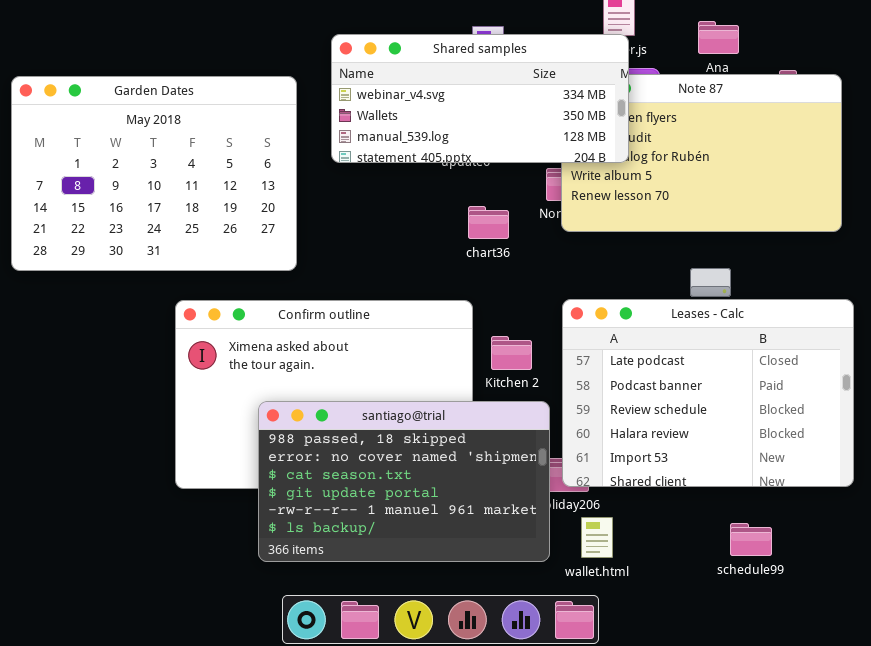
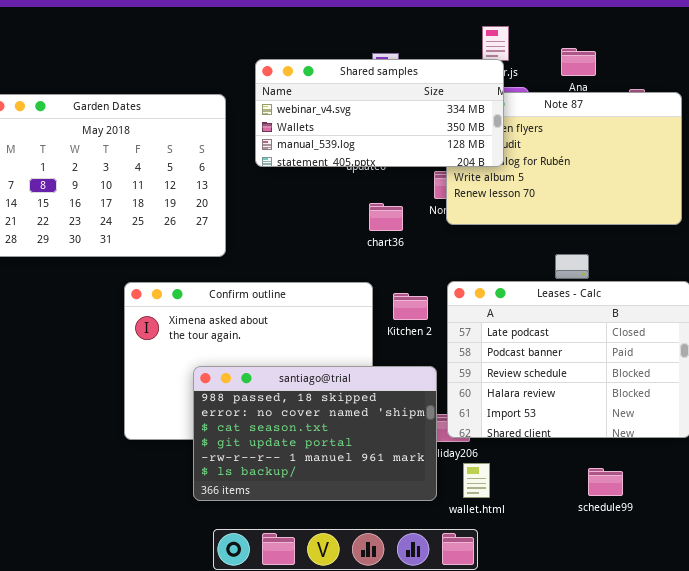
Kitchen 2: [491,336,532,370] -> [393,293,428,320], moved

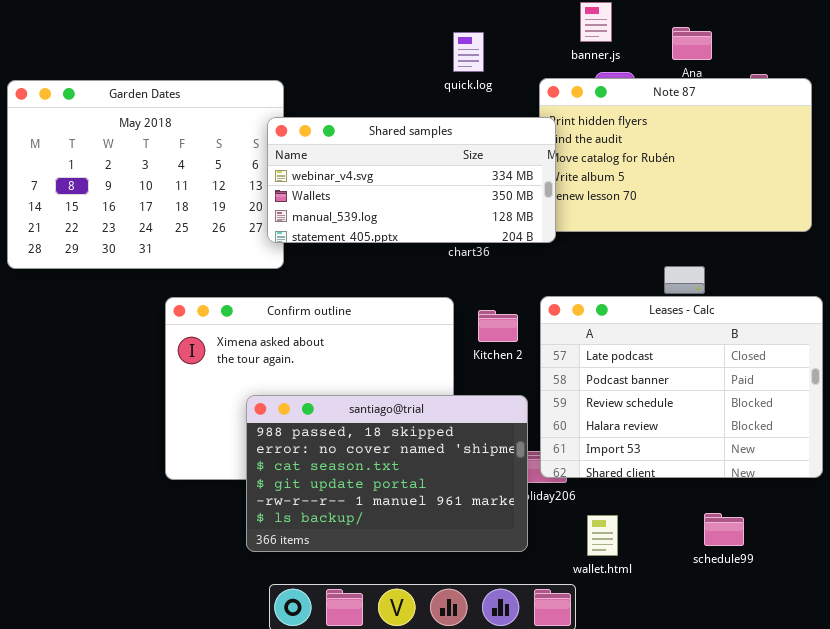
Shared samples: [255,59,504,167] -> [267,117,556,243], moved
wallet.html: [463,463,490,498] -> [587,515,618,556], moved

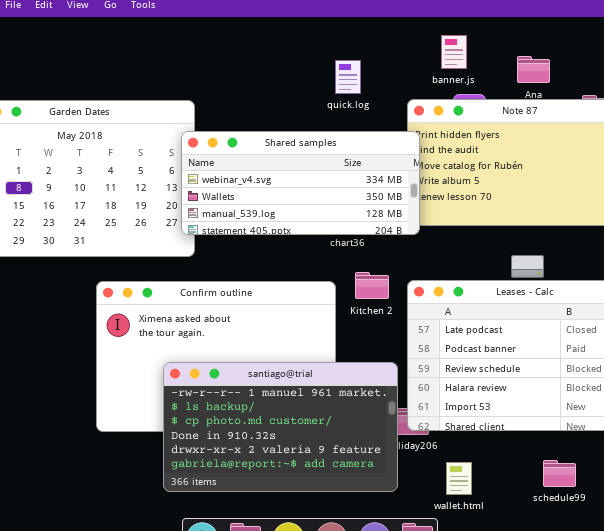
Kitchen 2: [478,310,518,342] -> [355,272,389,299], moved
santiago@trial: [246,395,528,552] -> [163,362,398,492], scrolled down 4 rows

